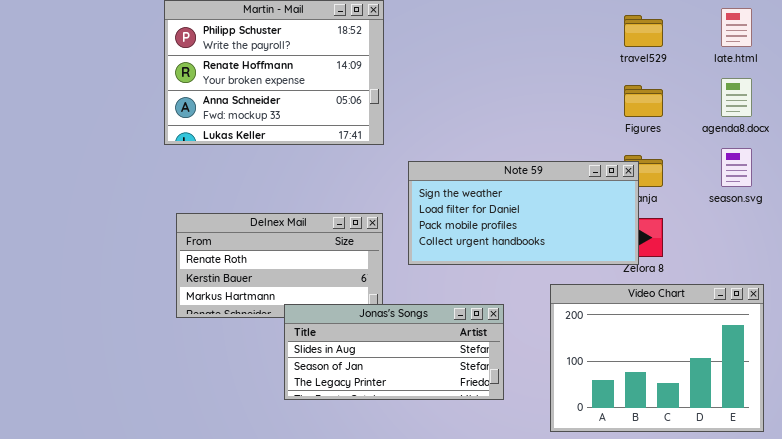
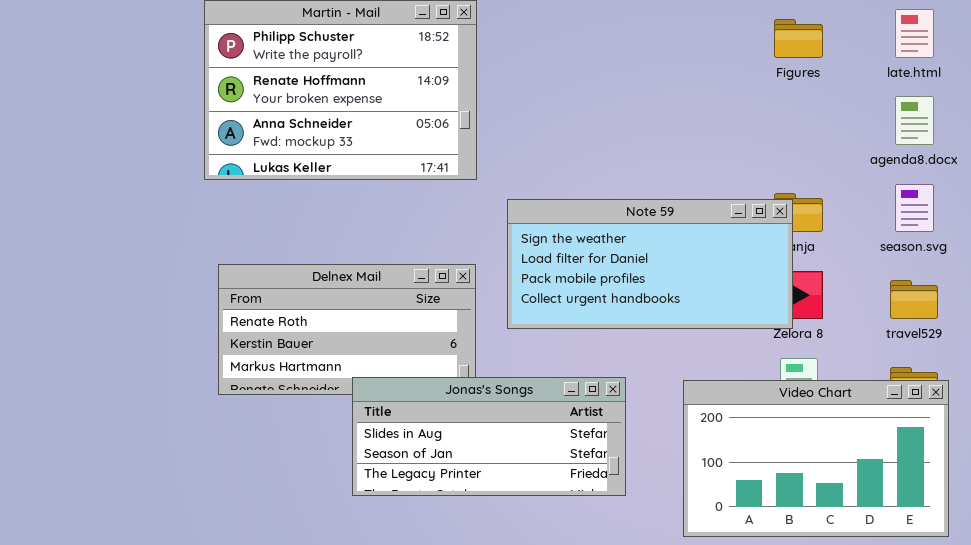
travel529: [624,15,663,47] -> [890,280,938,319], moved
Figures: [624,85,663,117] -> [774,19,823,58], moved
Video Chart: [550,284,764,432] -> [683,380,949,537], resized

